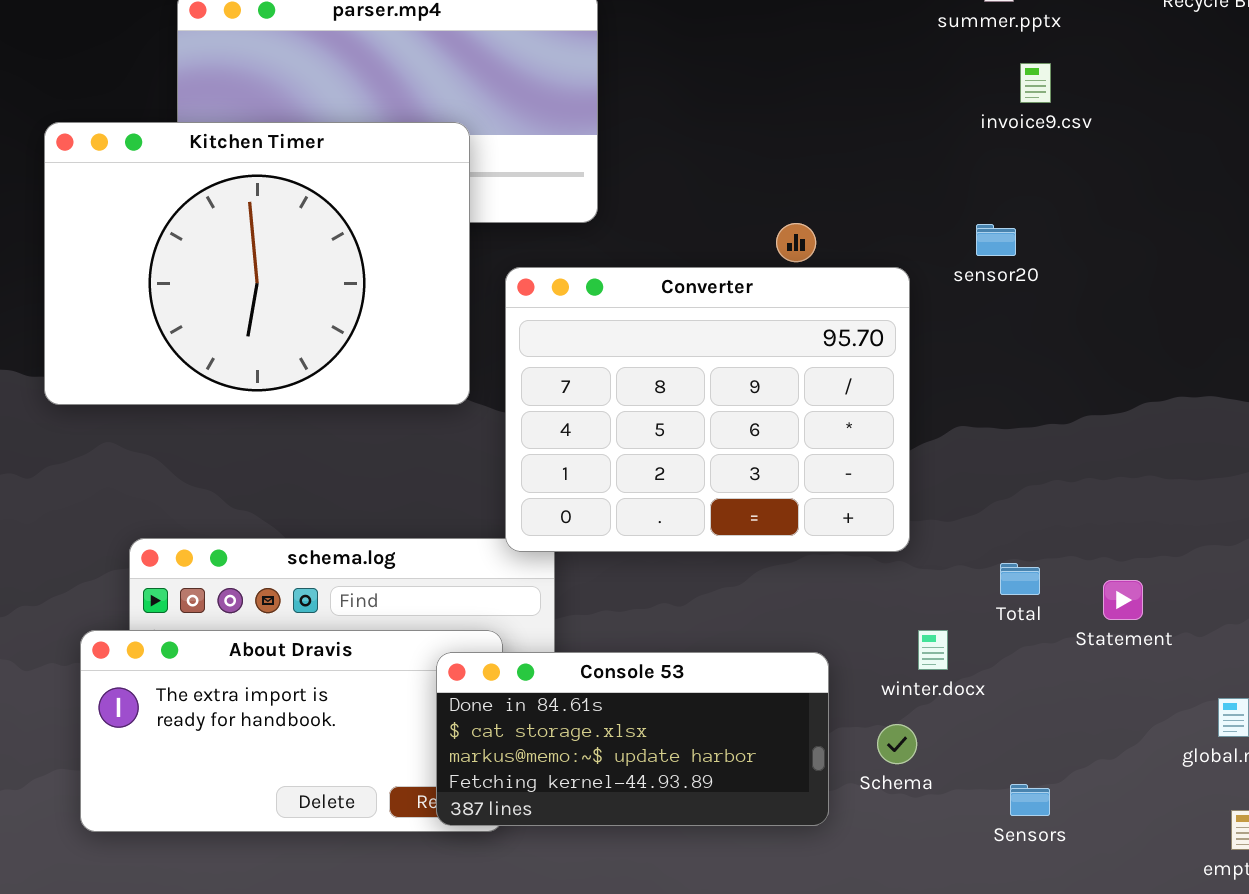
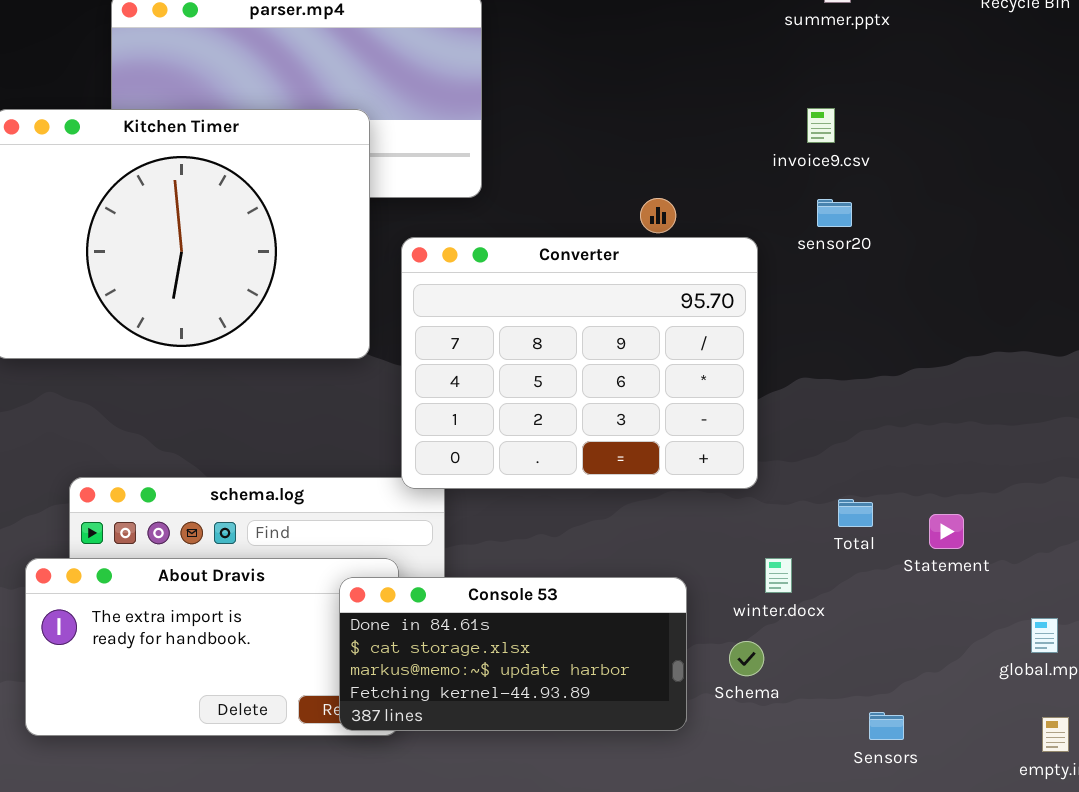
invoice9.csv: [1020,63,1051,103] -> [807,108,835,143], moved
Sensors: [1010,784,1050,816] -> [869,712,904,740], moved

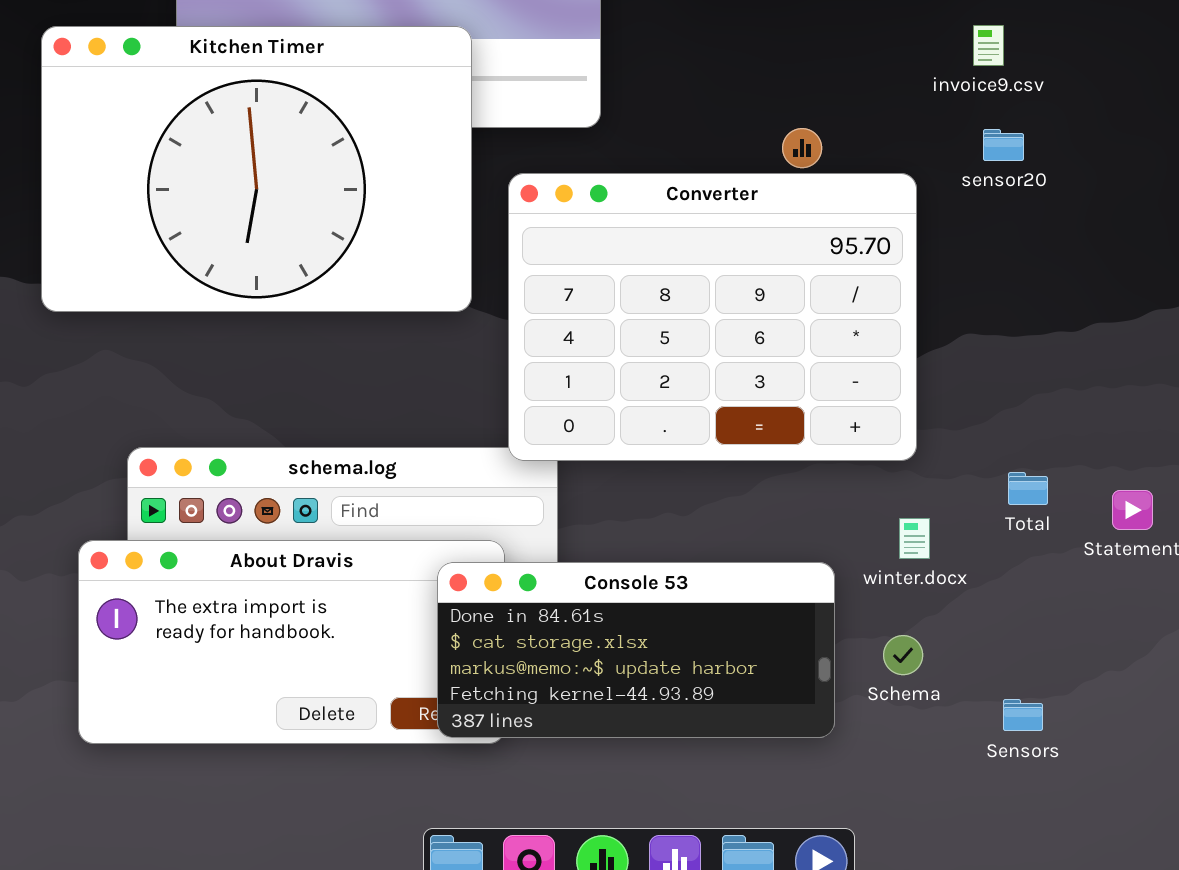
winter.docx: [765,558,792,593] -> [899,518,930,559], moved
Sensors: [869,712,904,740] -> [1003,699,1043,731], moved

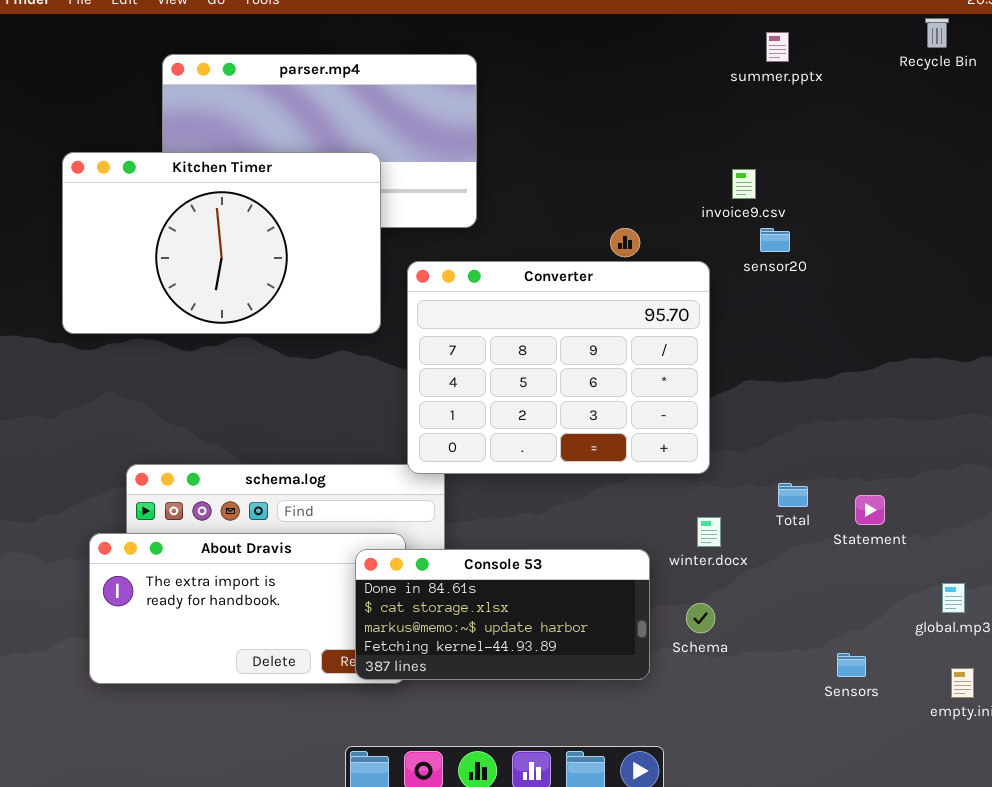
invoice9.csv: [973,25,1004,66] -> [732,169,756,199], moved
Kitchen Timer: [41,26,472,312] -> [62,152,381,334], resized
Sensors: [1003,699,1043,731] -> [837,653,866,677], moved

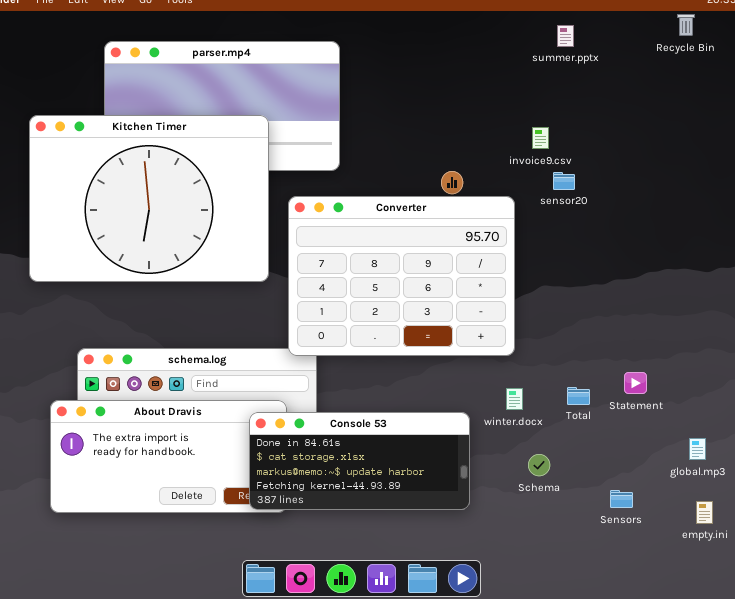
Kitchen Timer: [62,152,381,334] -> [29,115,269,282], resized
Total: [778,483,808,507] -> [567,387,590,405], moved
Schema: [686,603,715,633] -> [528,454,550,476], moved

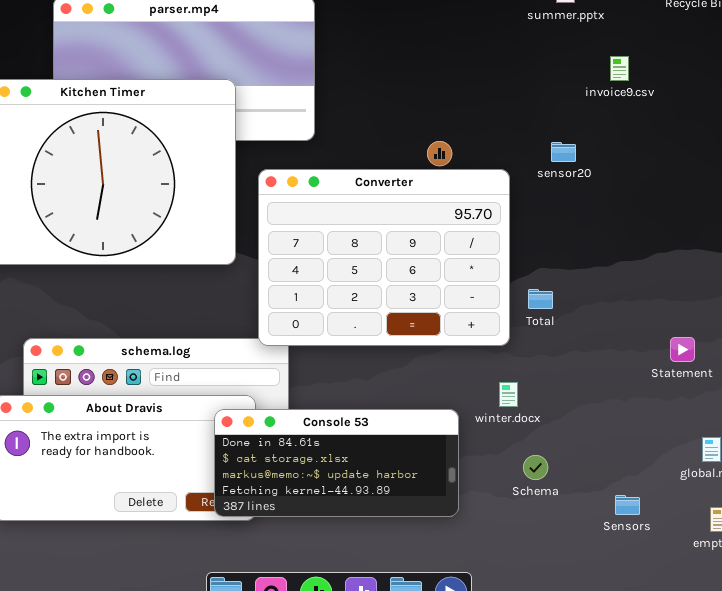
invoice9.csv: [532,127,549,149] -> [610,56,629,81], moved
Statement: [624,372,647,394] -> [670,337,695,362], moved
Total: [567,387,590,405] -> [528,289,553,309], moved

